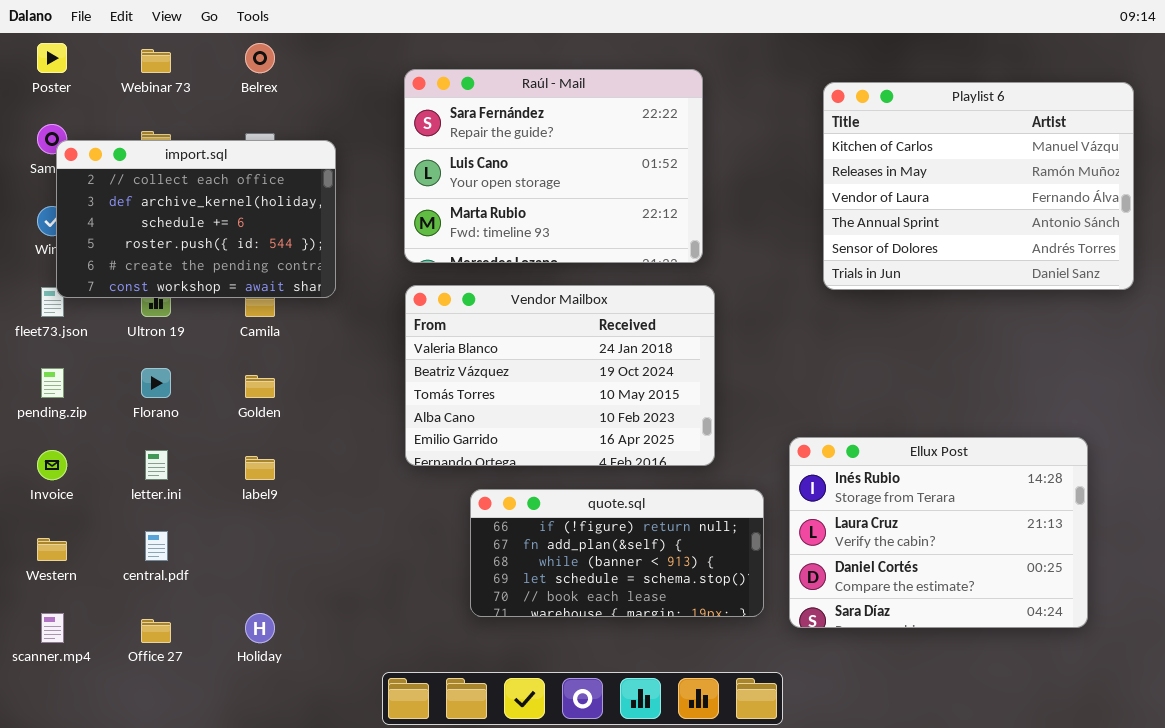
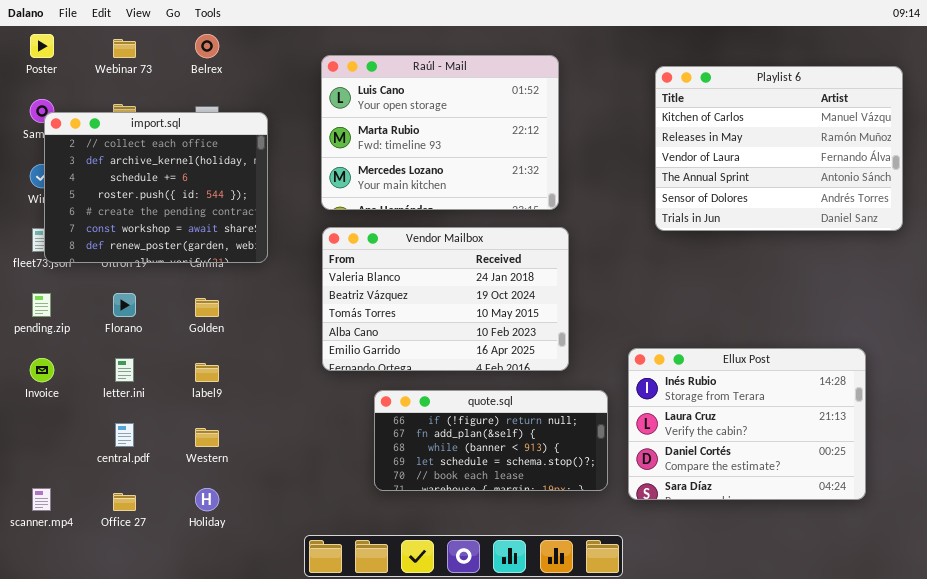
Raúl - Mail: [404,69,703,263] -> [321,55,559,210], scrolled down 1 row
import.sql: [56,140,336,298] -> [44,112,268,263], resized
Western: [37,538,67,561] -> [195,428,219,447], moved

